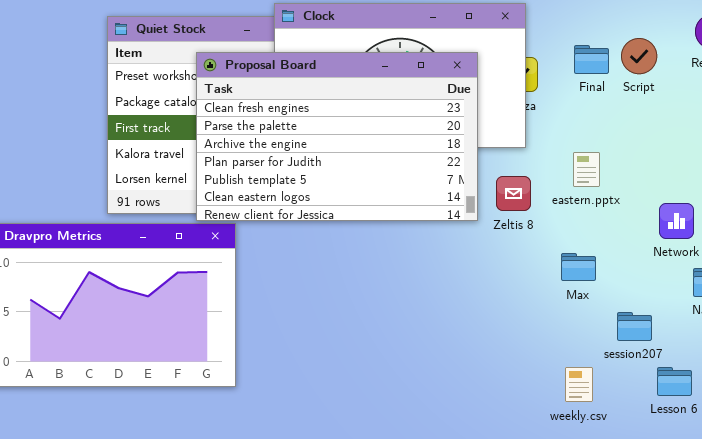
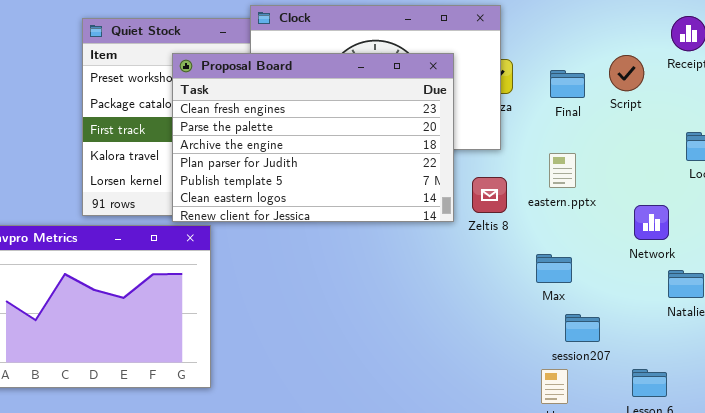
Script: [621,38,657,74] -> [609,55,644,91], moved
Final: [574,45,609,74] -> [550,70,585,98], moved
session207: [617,312,652,341] -> [565,314,600,342], moved

